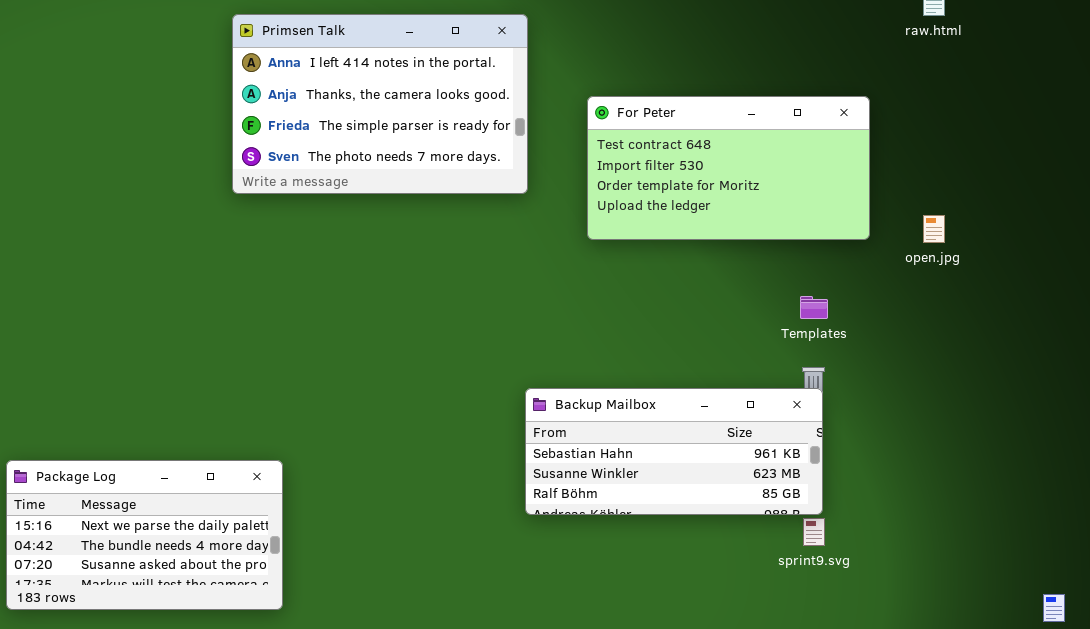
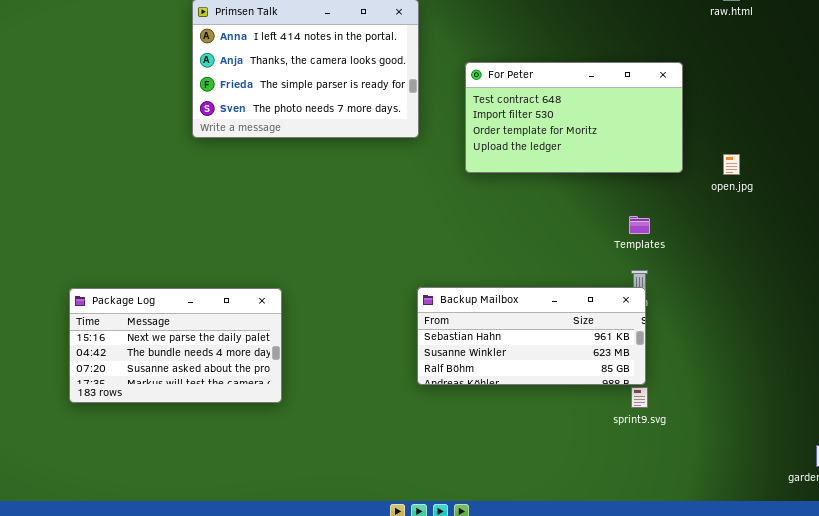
Package Log: [6,460,283,610] -> [69,288,282,403], moved

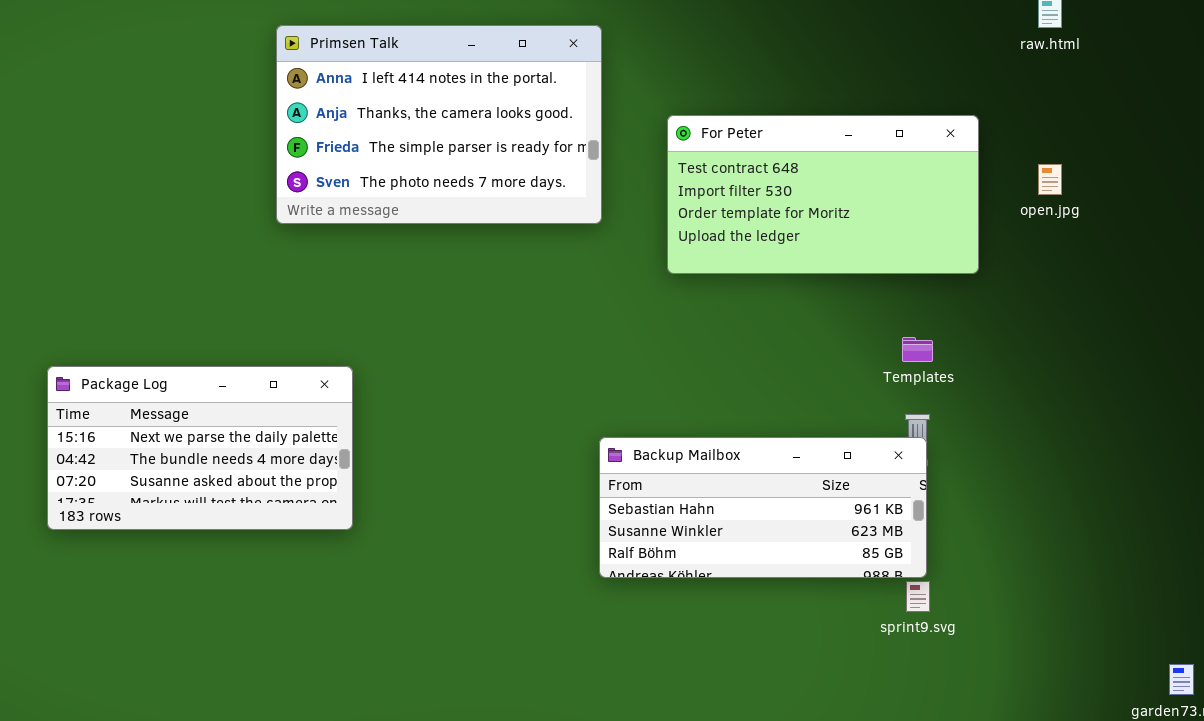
open.jpg: [723,154,740,175] -> [1038,164,1062,195], moved
Package Log: [69,288,282,403] -> [47,366,353,530], moved

